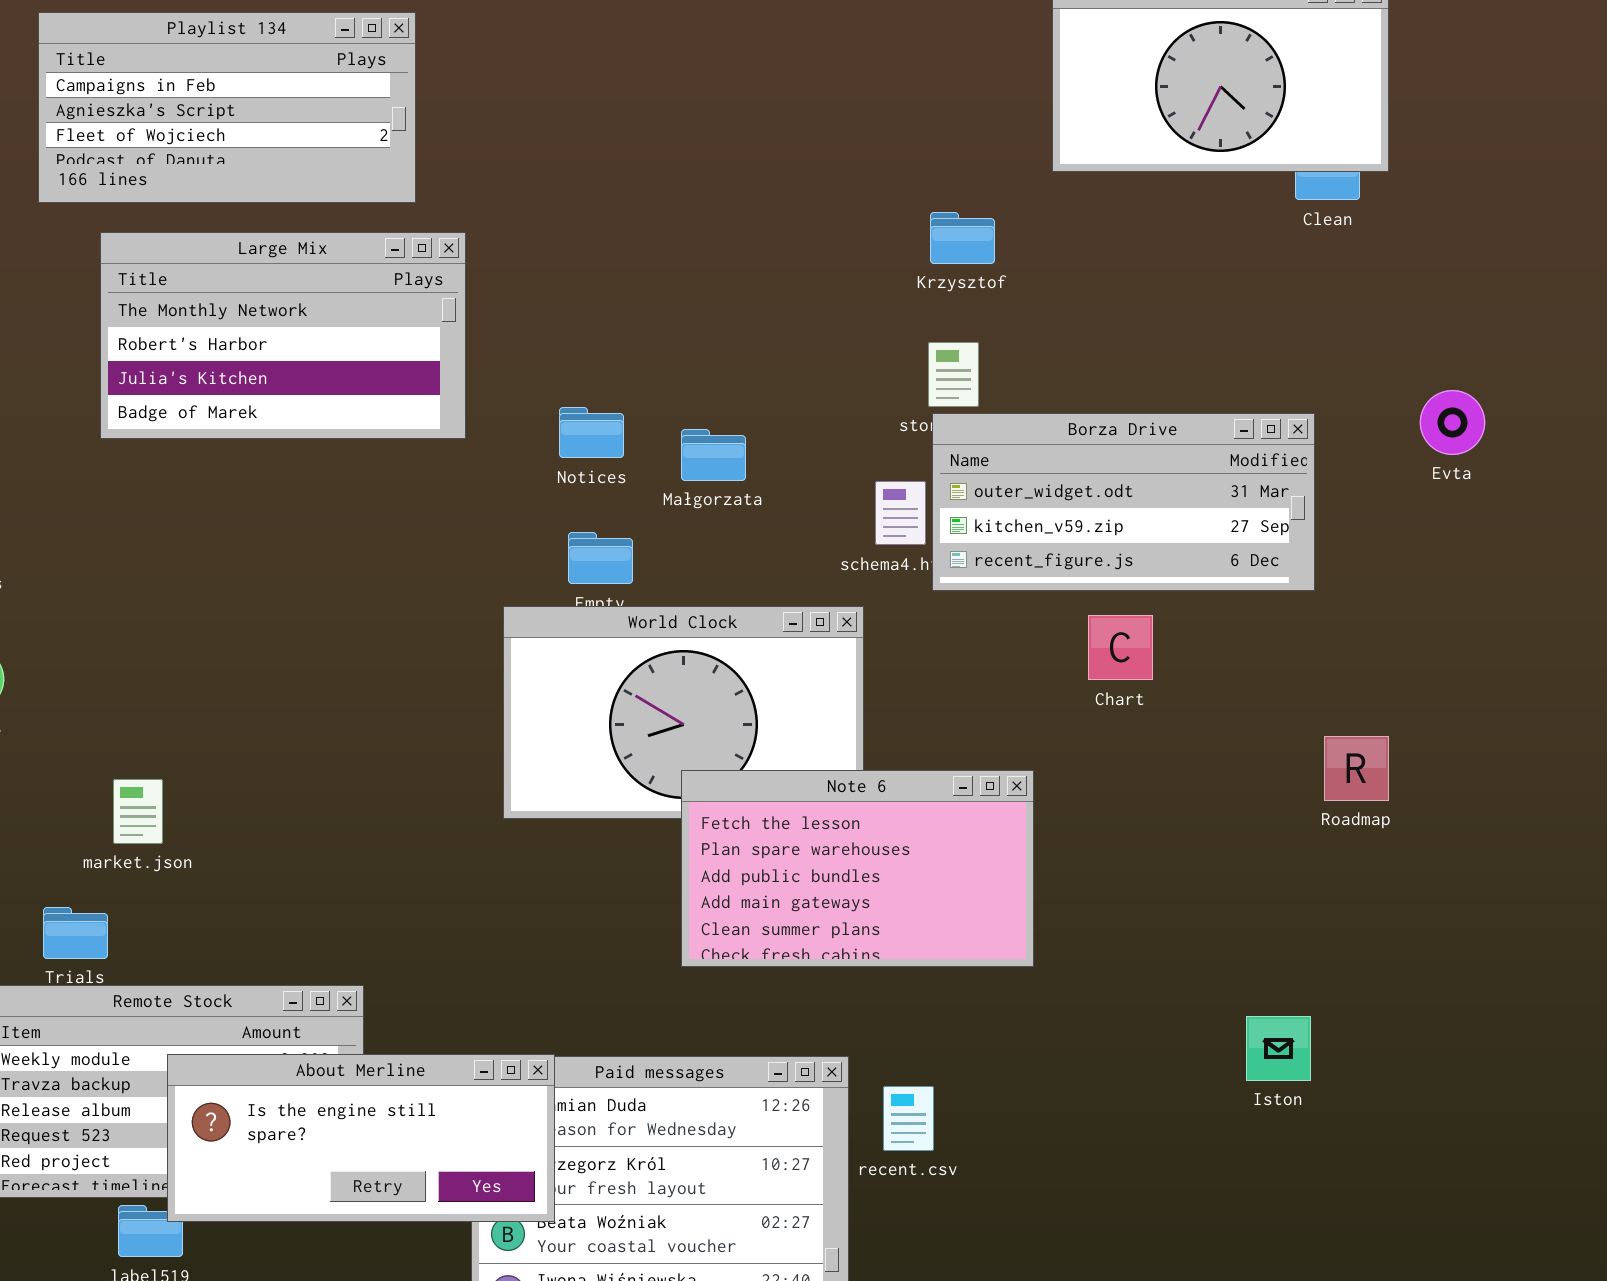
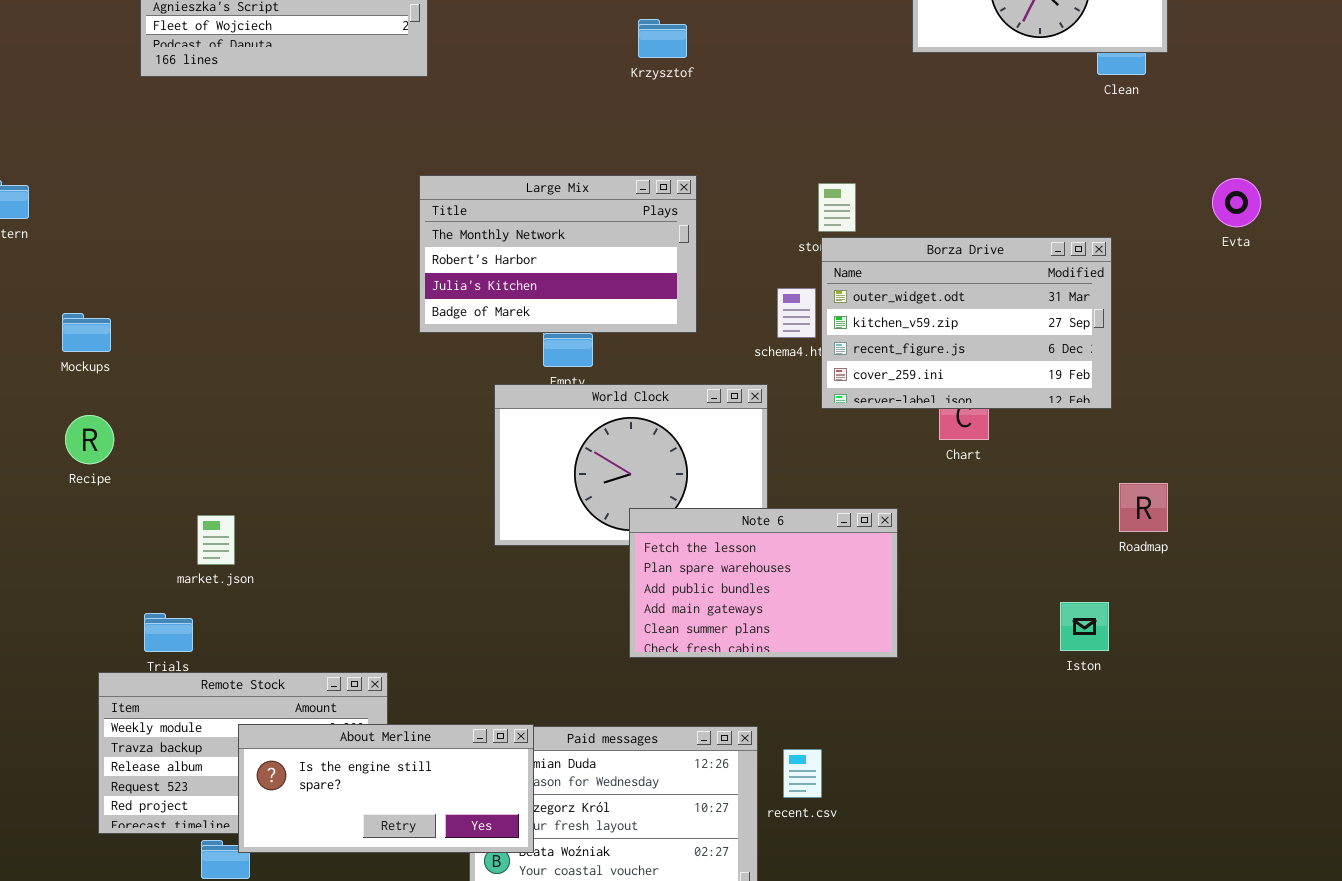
Krzysztof: [930,212,995,264] -> [638,19,687,58], moved
Large Mix: [100,232,466,439] -> [419,175,697,333], moved
Evta: [1420,390,1485,455] -> [1212,178,1261,227], moved
Borza Drive: [932,413,1315,591] -> [821,237,1112,409], resized
Iston: [1246,1016,1311,1081] -> [1060,602,1109,651], moved

